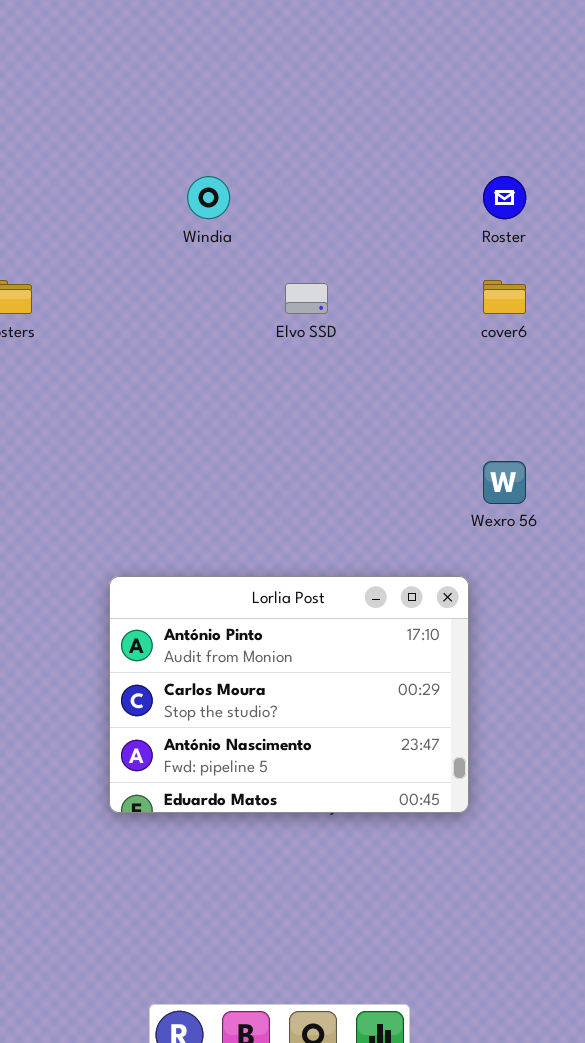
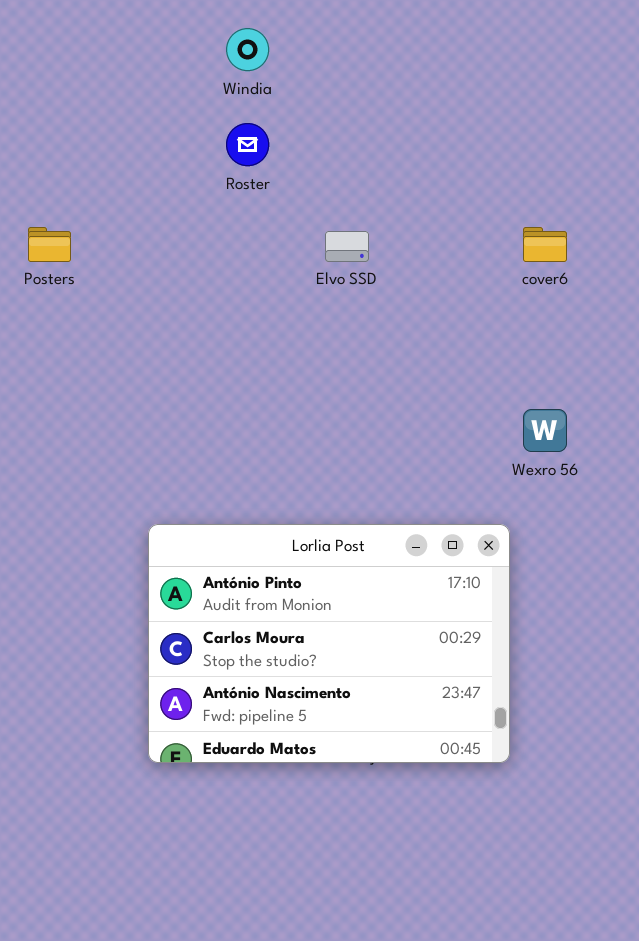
Windia: [187,176,230,219] -> [226,28,269,71], moved
Roster: [483,176,526,219] -> [226,123,269,166], moved

